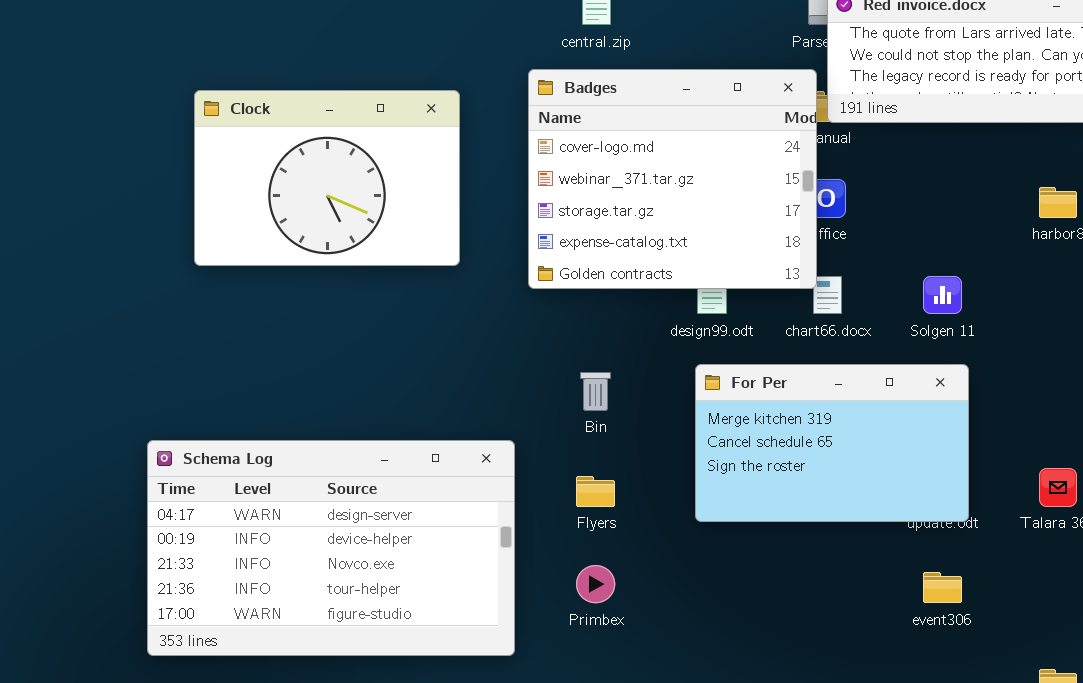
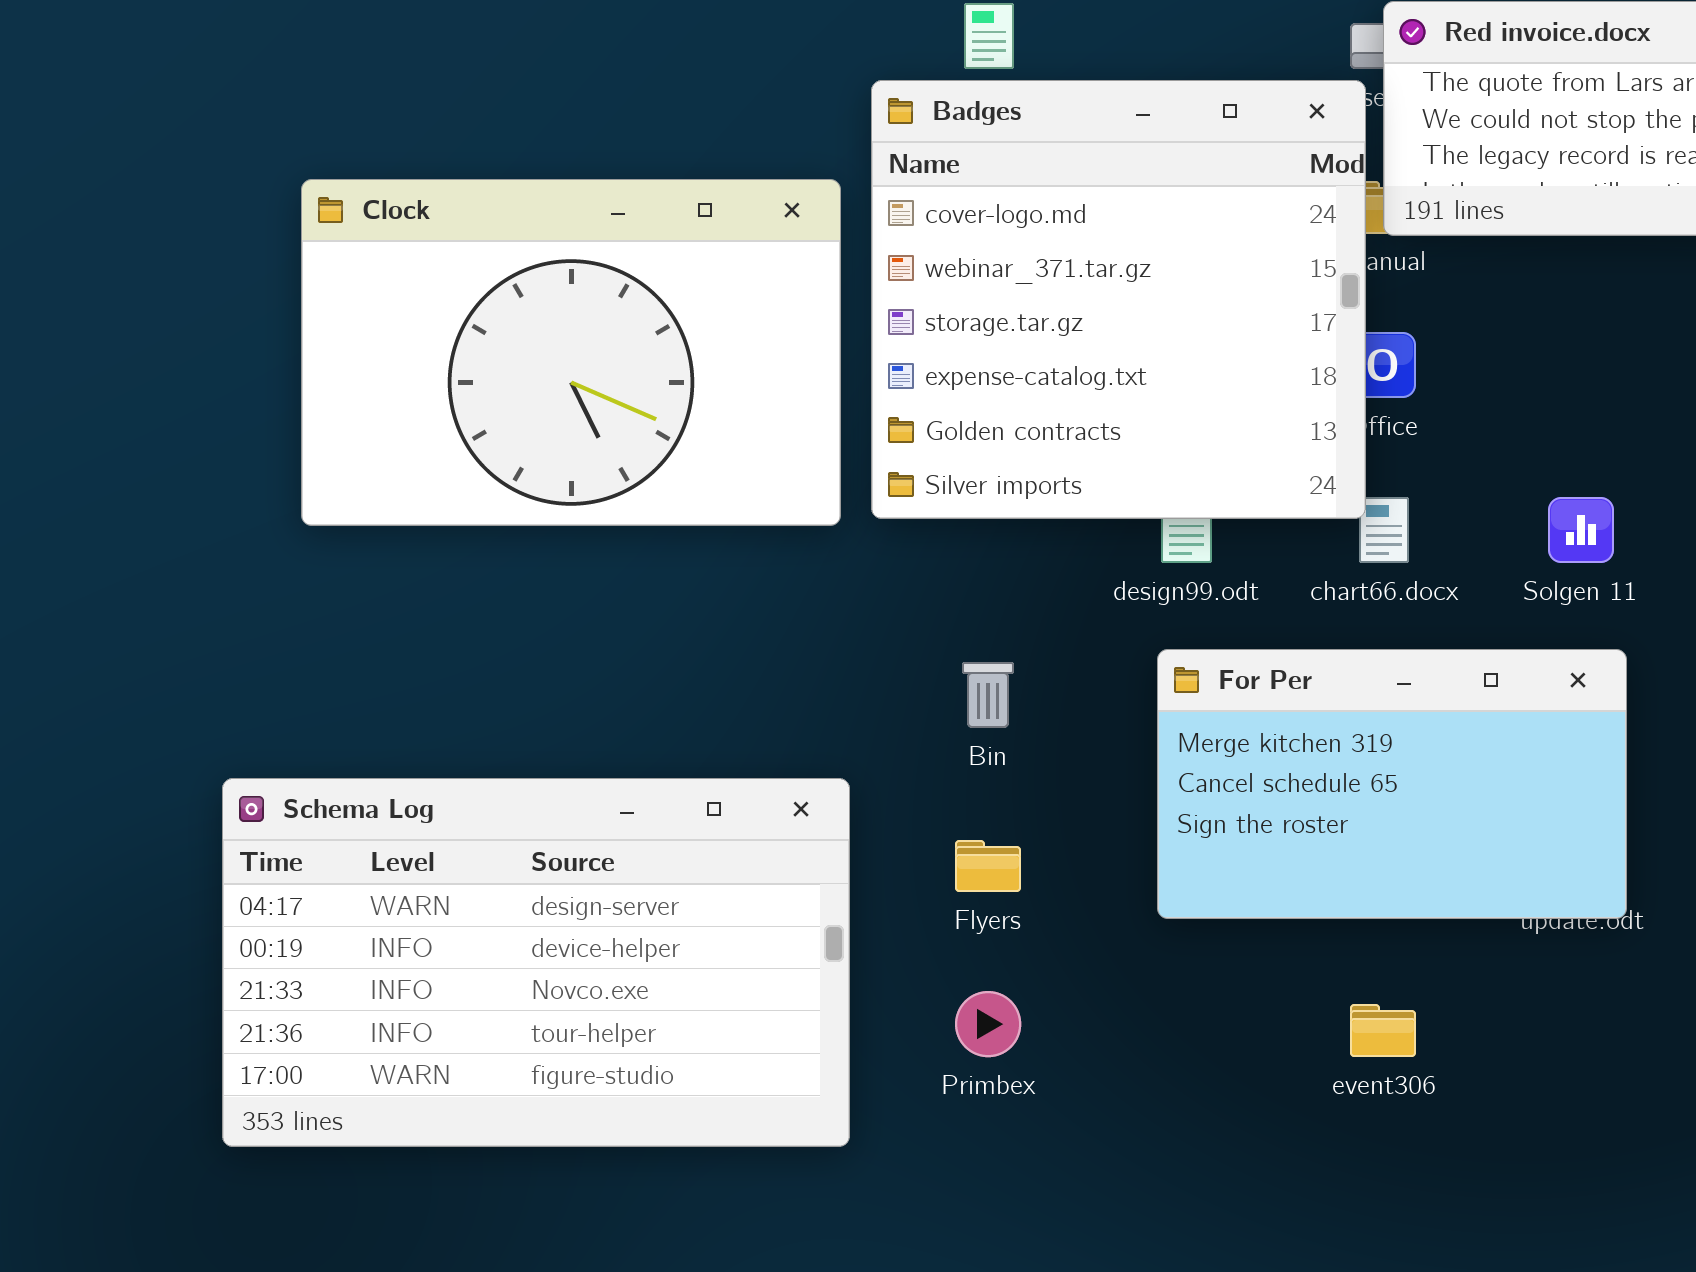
Badges: [528,69,817,289] -> [871,80,1366,519], resized
Clock: [194,90,460,266] -> [301,179,841,526], resized
event306: [923,572,962,603] -> [1350,1004,1416,1057], moved

